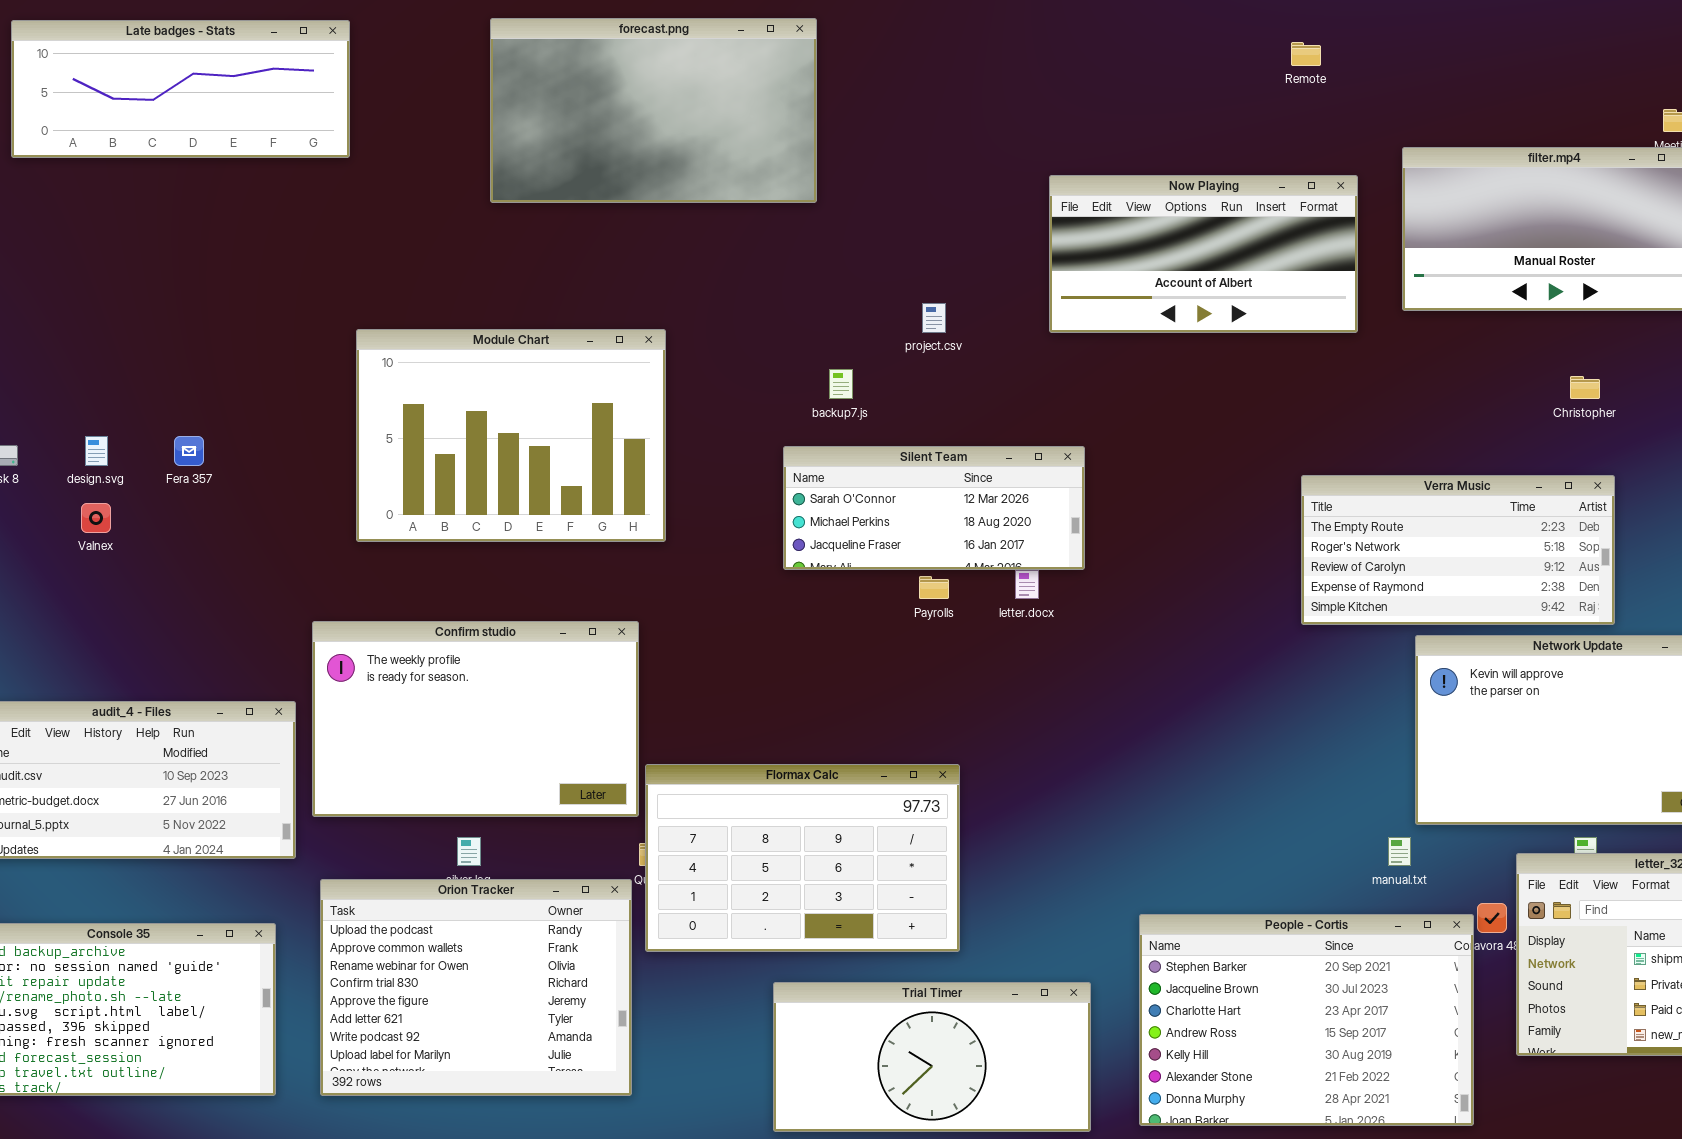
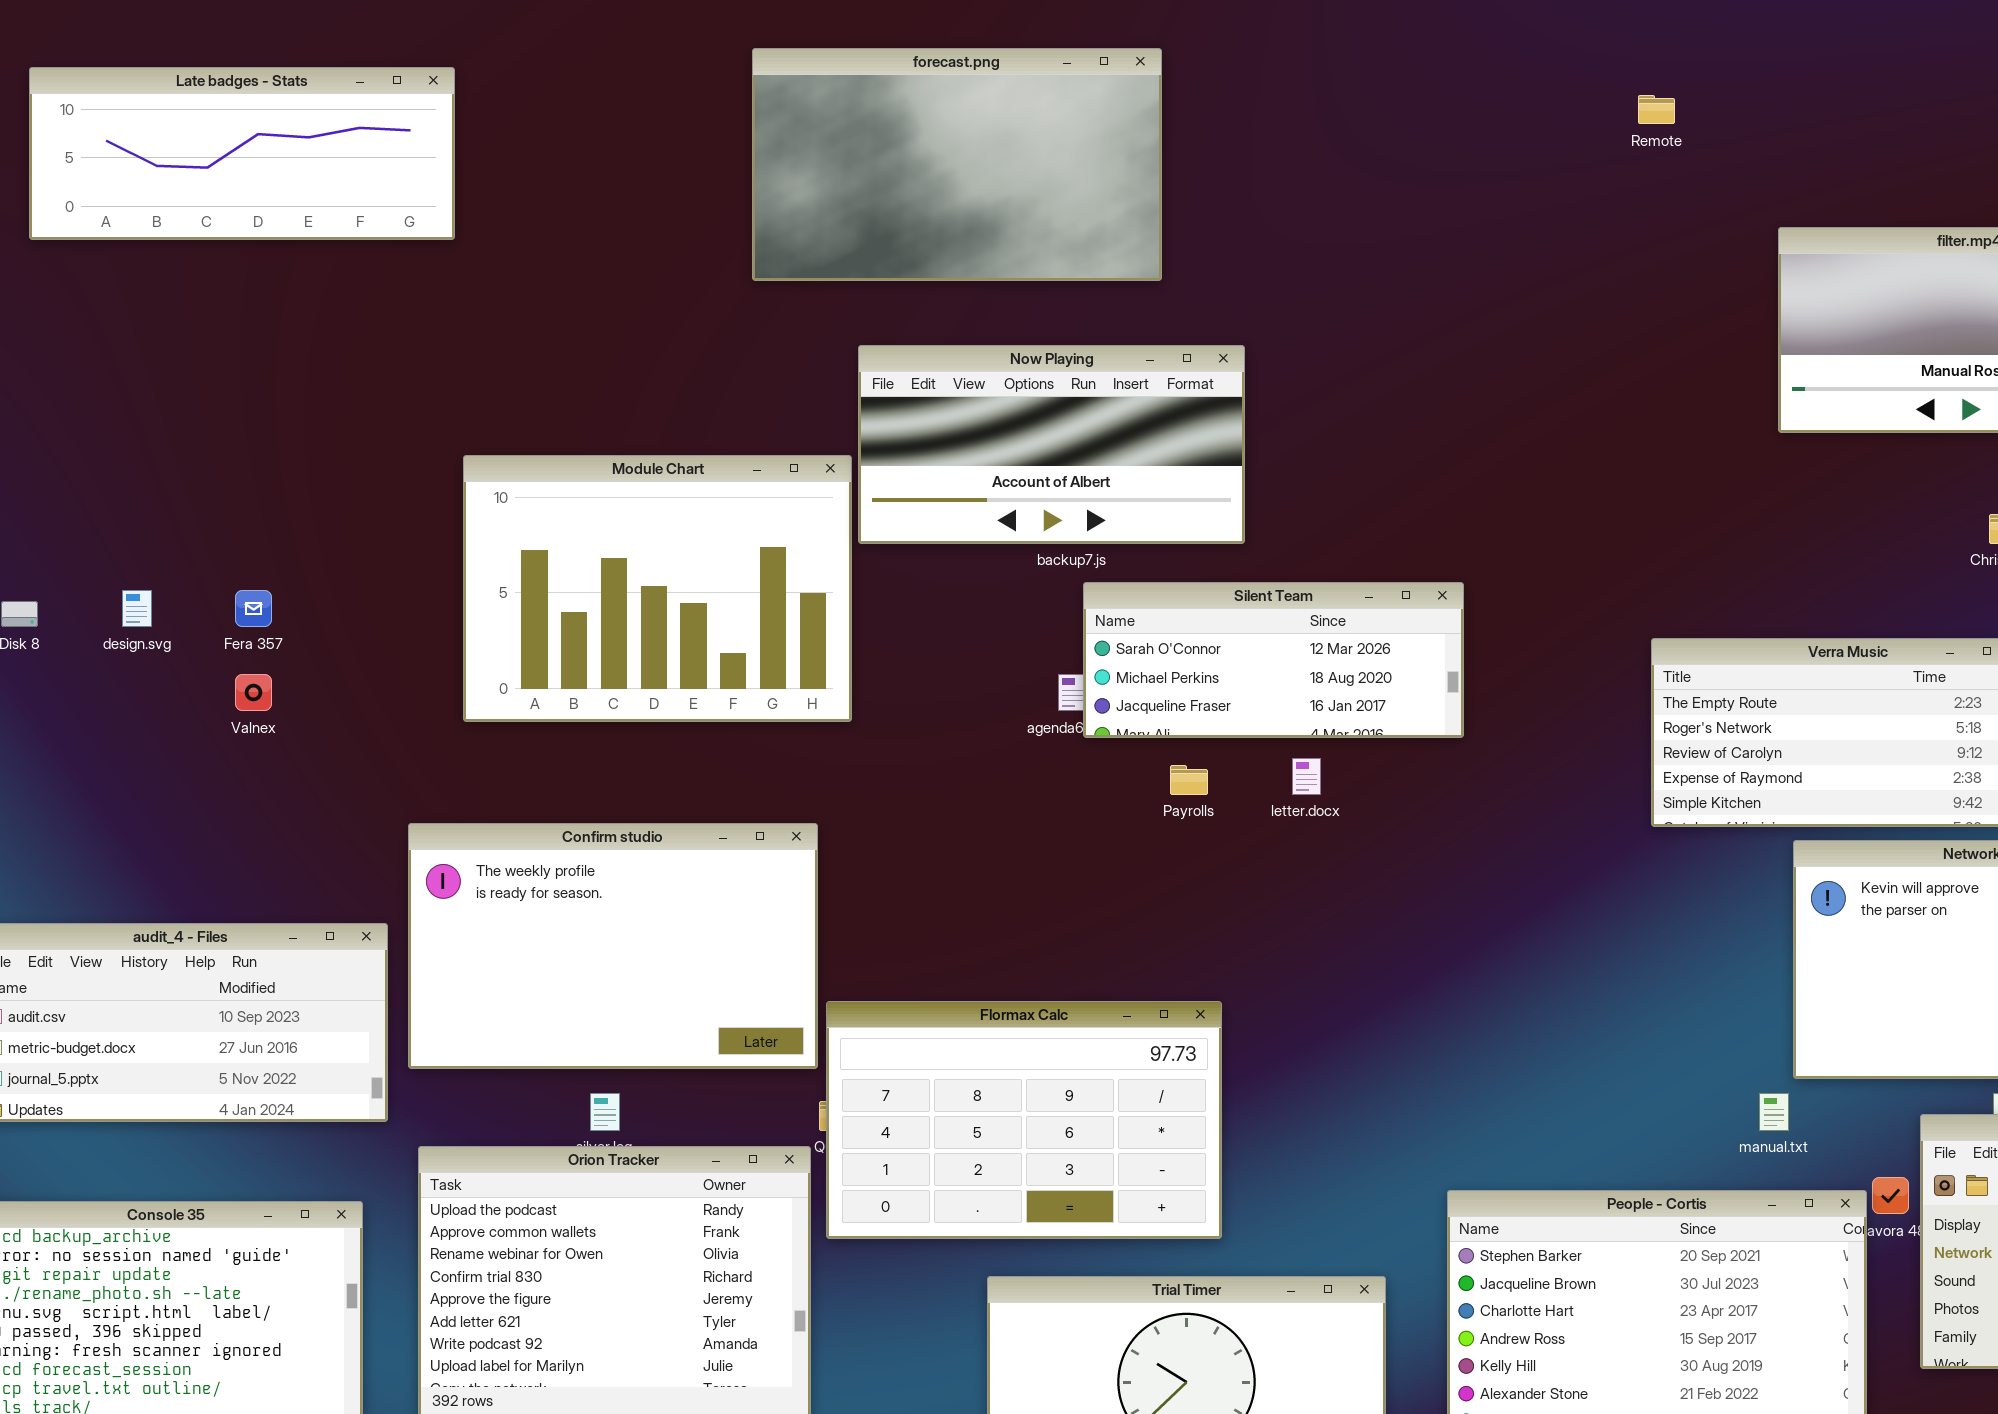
forecast.png: [490,18,817,203] -> [752,48,1162,281], moved
Now Playing: [1049,175,1358,333] -> [858,345,1245,544], moved
Silent Team: [783,446,1085,570] -> [1083,582,1464,738], moved
Valnex: [81,503,111,533] -> [235,674,272,711], moved

